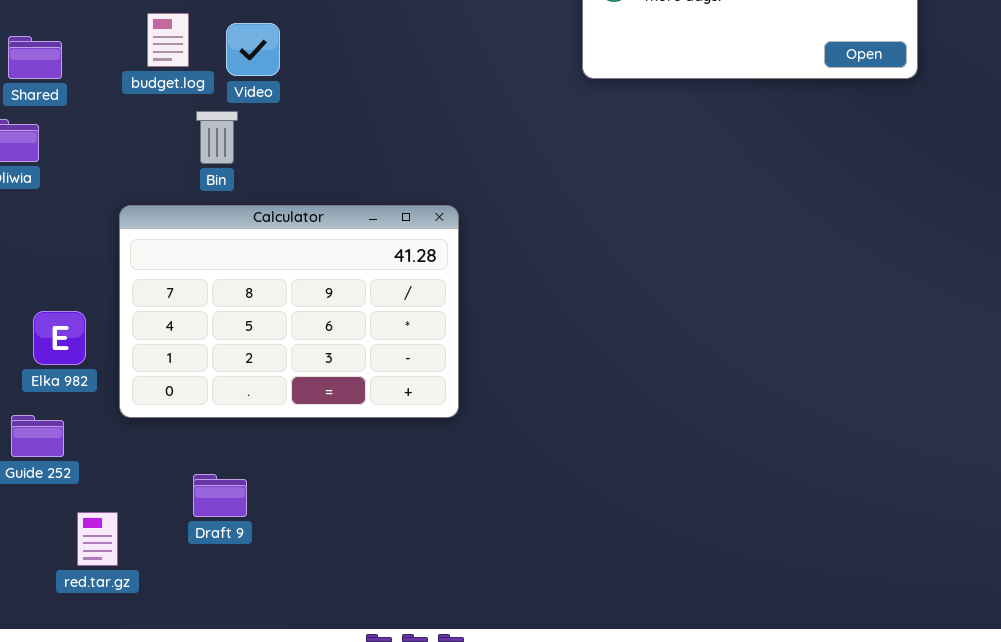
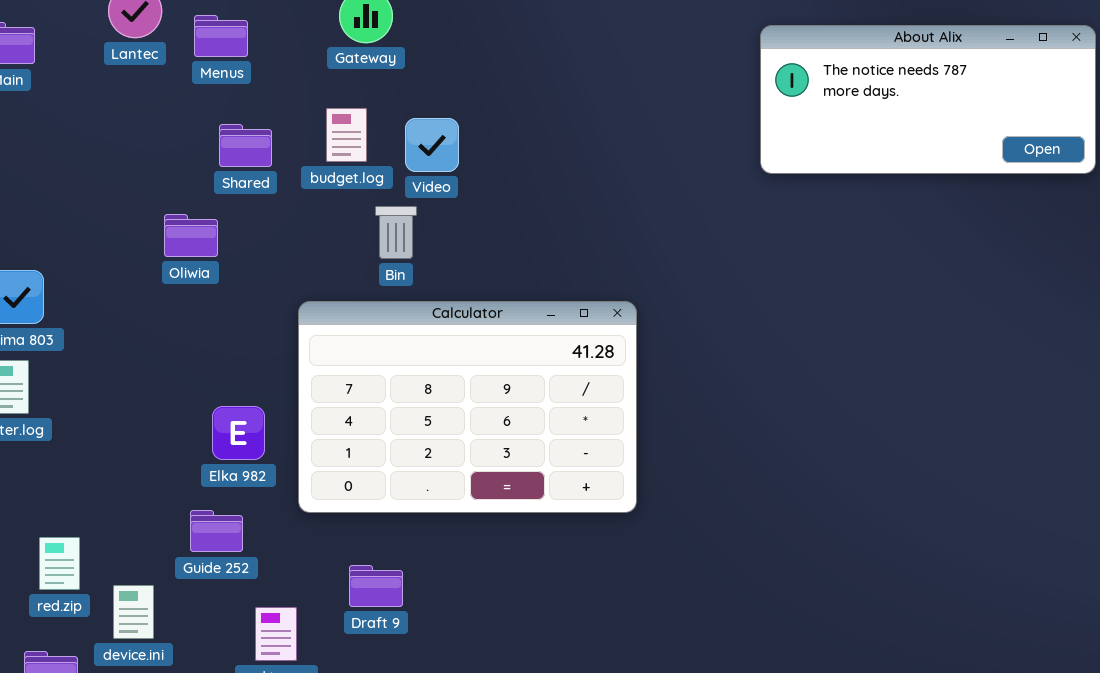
Shared: [8,36,62,79] -> [219,124,272,167], moved
Draft 9: [193,474,247,517] -> [349,565,403,607], moved

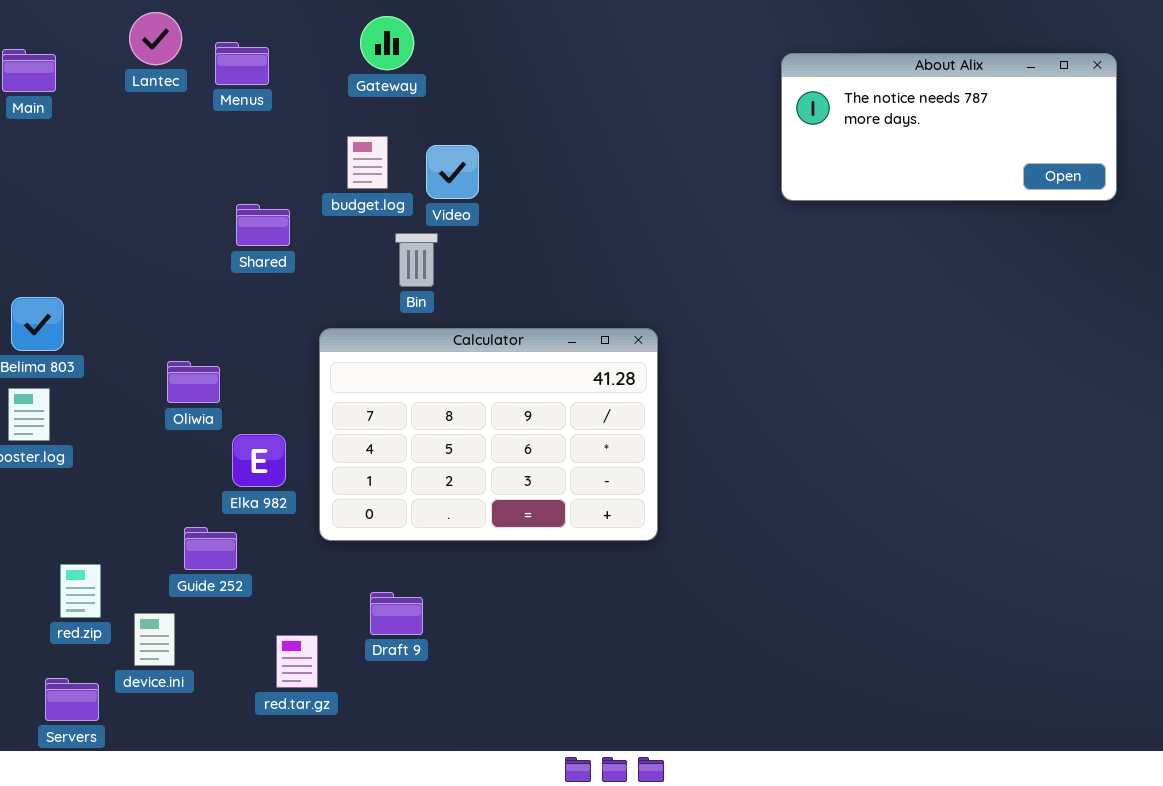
Shared: [219,124,272,167] -> [236,204,290,246], moved
Oliwia: [164,214,218,257] -> [167,361,220,403], moved
Guide 252: [190,510,243,552] -> [184,527,237,570], moved

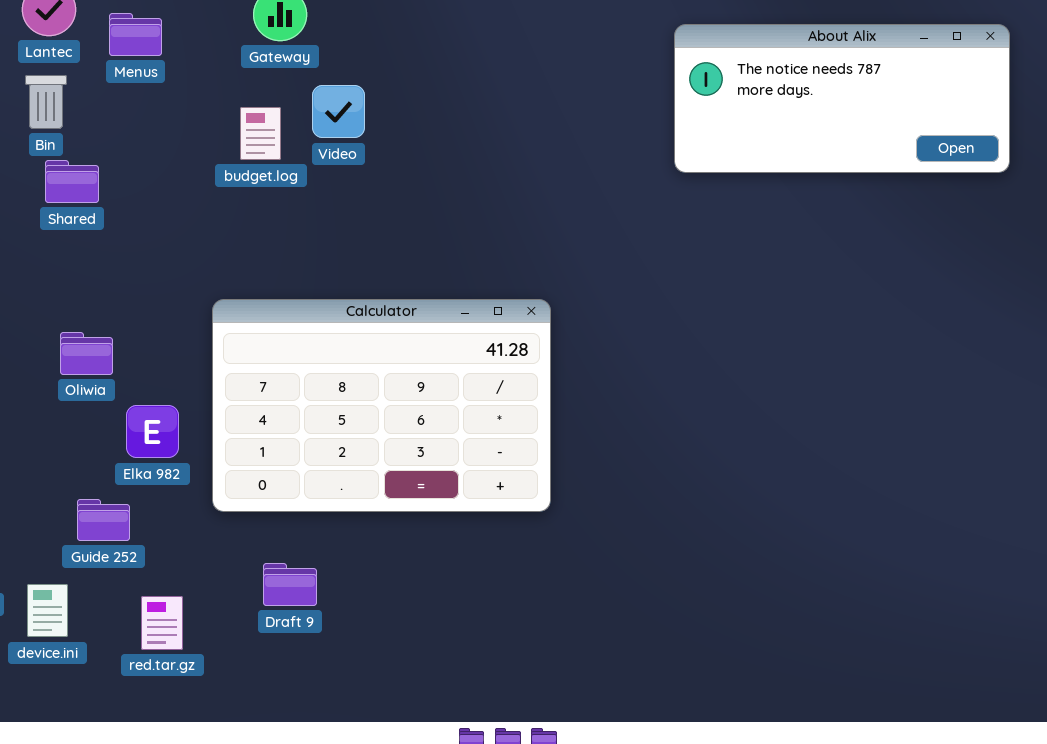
Video: [426,145,479,199] -> [312,85,365,138], moved
Shared: [236,204,290,246] -> [45,160,99,203], moved
Bin: [395,233,438,287] -> [25,75,67,129], moved
red.tar.gz: [276,635,318,688] -> [141,596,183,650], moved

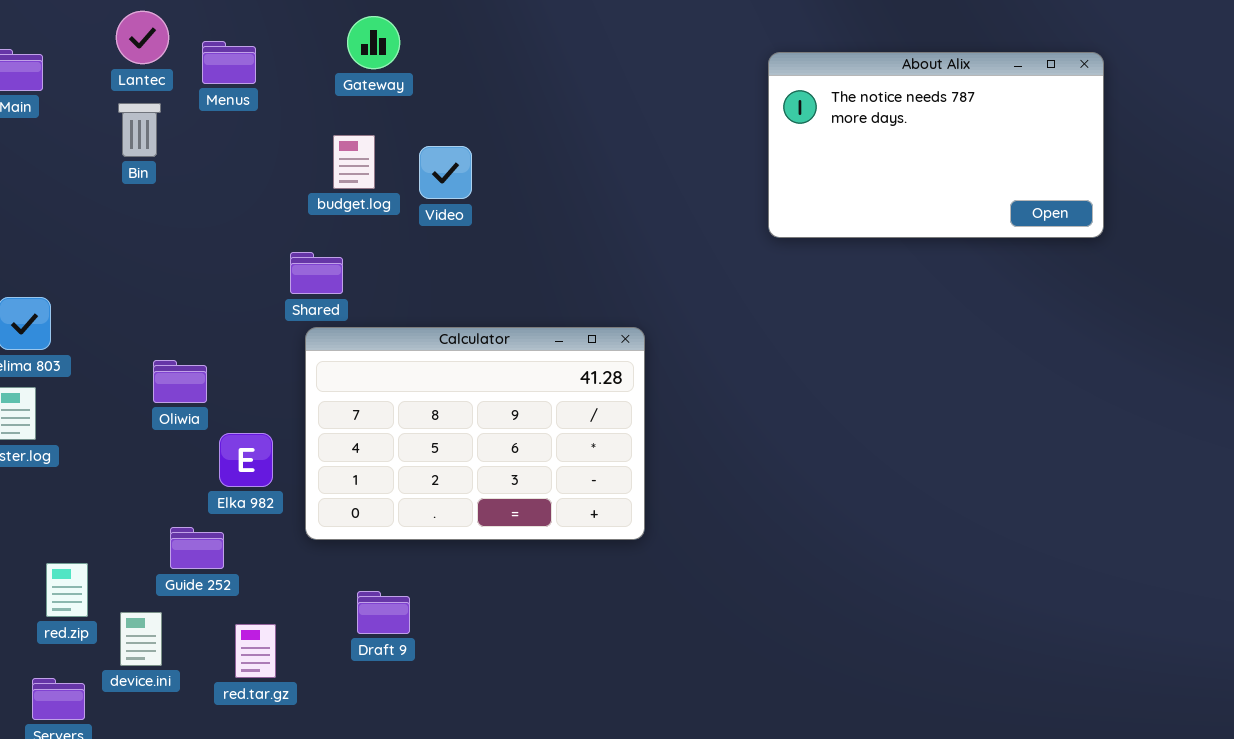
About Alix: [674,24,1010,173] -> [768,52,1104,238], resized
Video: [312,85,365,138] -> [419,146,472,199], moved
Shared: [45,160,99,203] -> [290,252,343,294], moved

